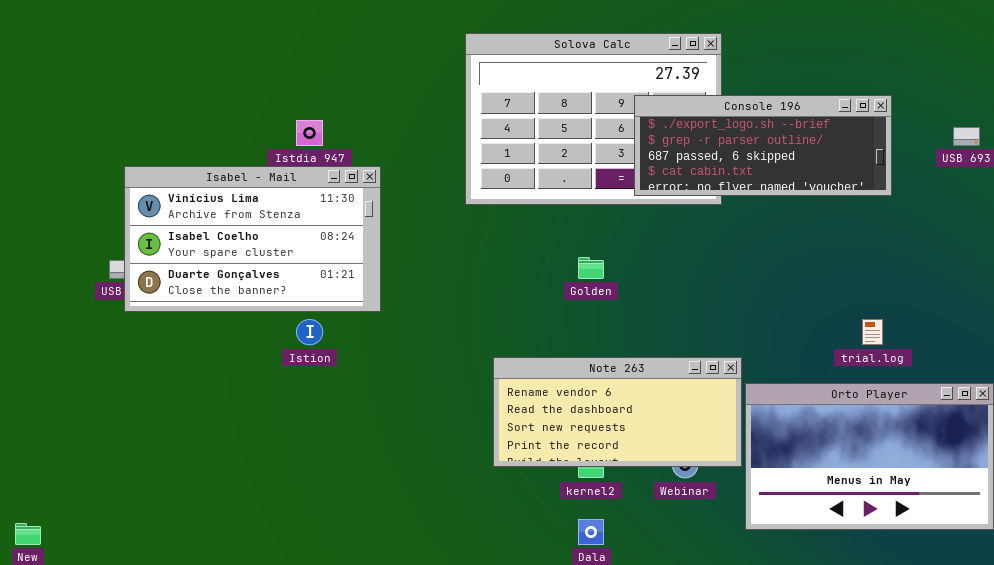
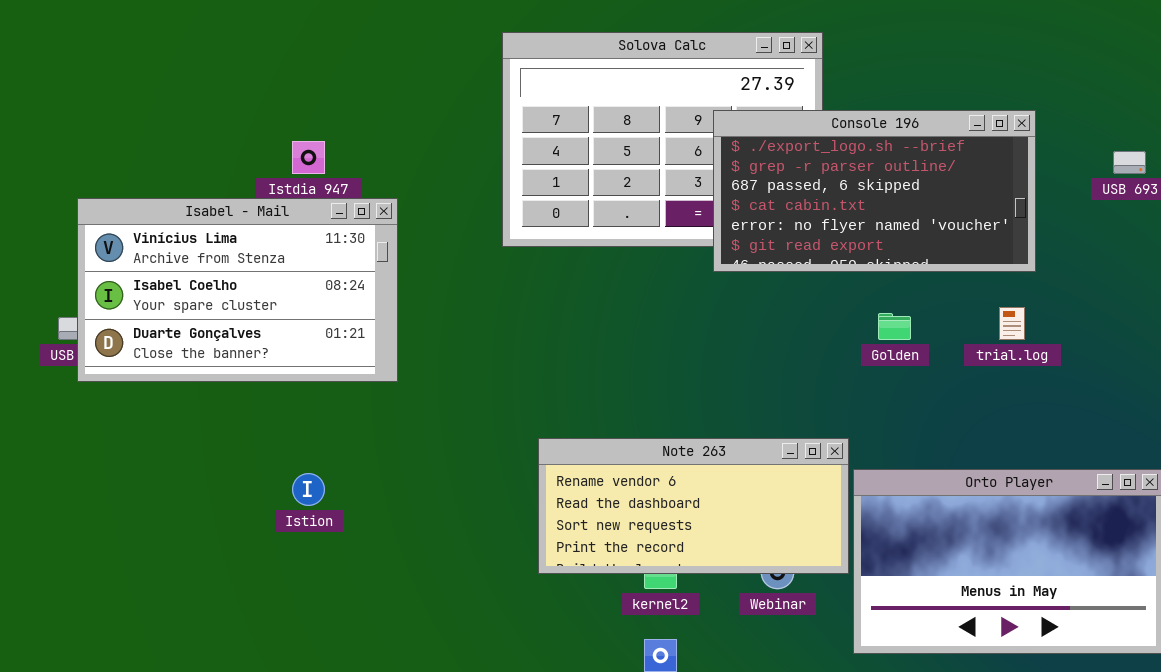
Console 196: [634,95,892,196] -> [713,110,1036,272], resized
Golden: [578,257,604,279] -> [878,313,911,340], moved
Istion: [296,319,323,345] -> [292,473,325,506], moved
trial.log: [862,319,883,345] -> [999,307,1025,340], moved

